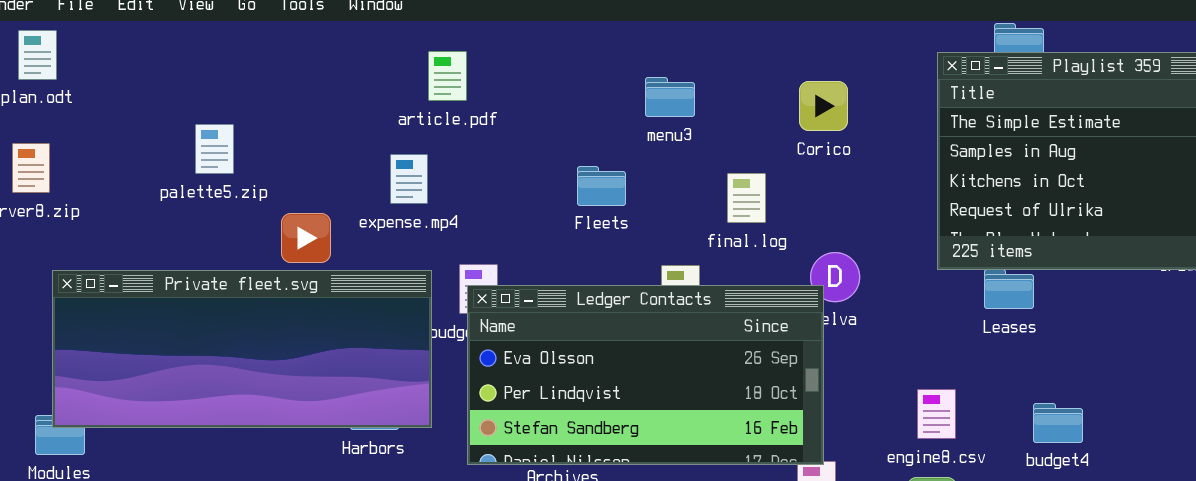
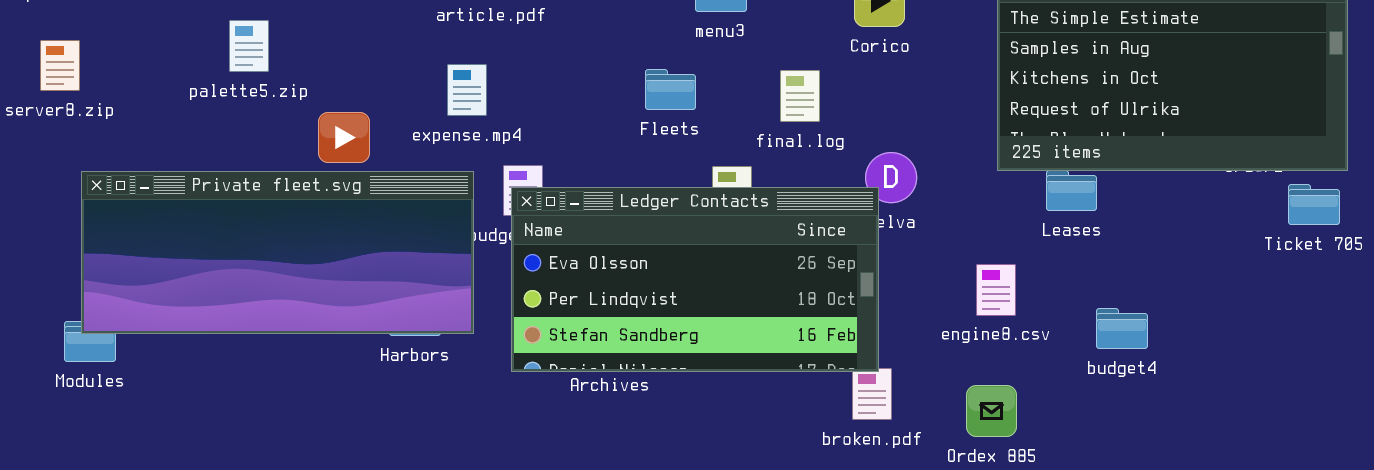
expense.mp4: [390,154,428,204] -> [447,64,487,116], moved
Fleets: [577,166,626,206] -> [645,69,696,110], moved
engine8.csv: [917,389,956,439] -> [976,264,1016,316], moved

